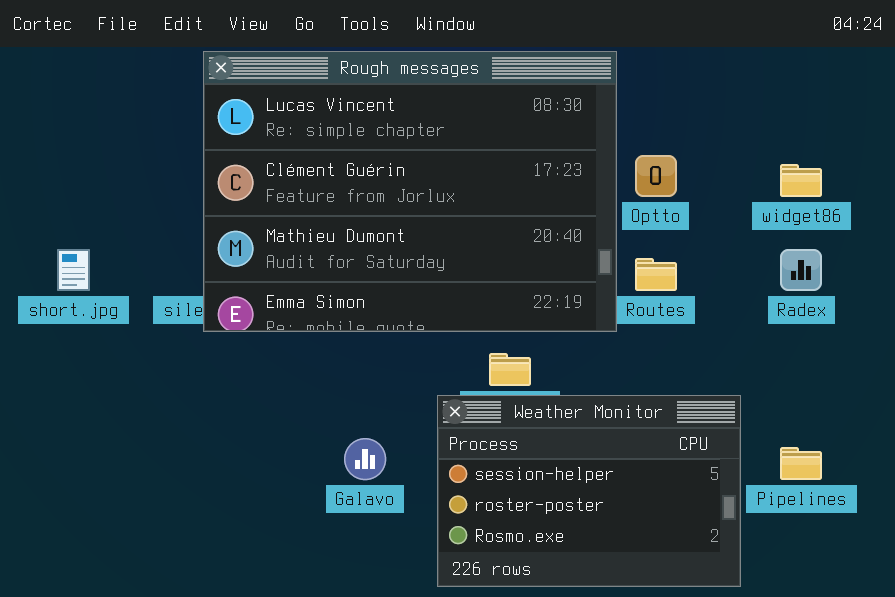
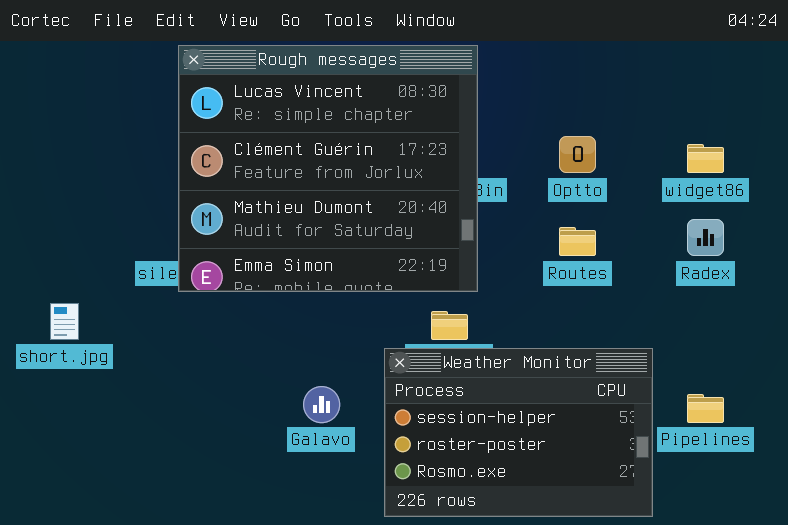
Rough messages: [203,51,617,332] -> [178,45,478,292], resized
short.jpg: [57,249,90,291] -> [50,303,79,340], moved

